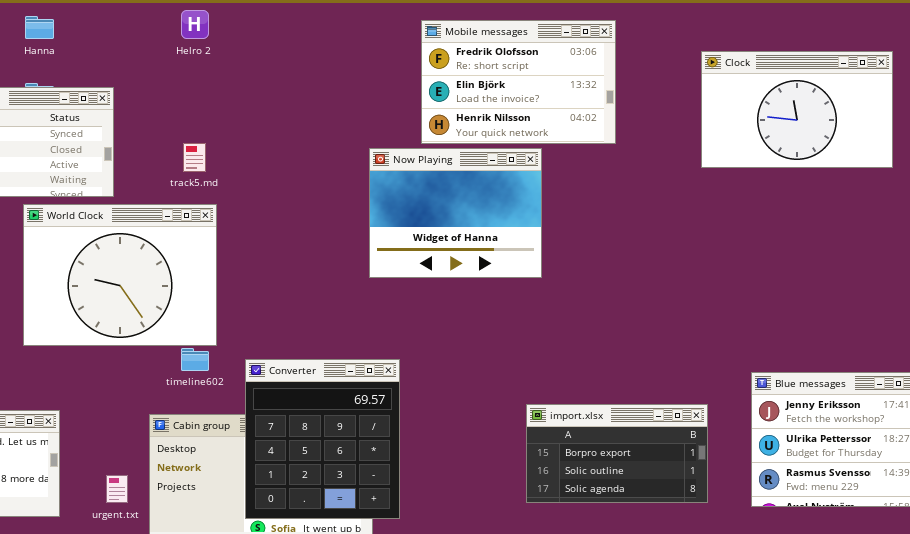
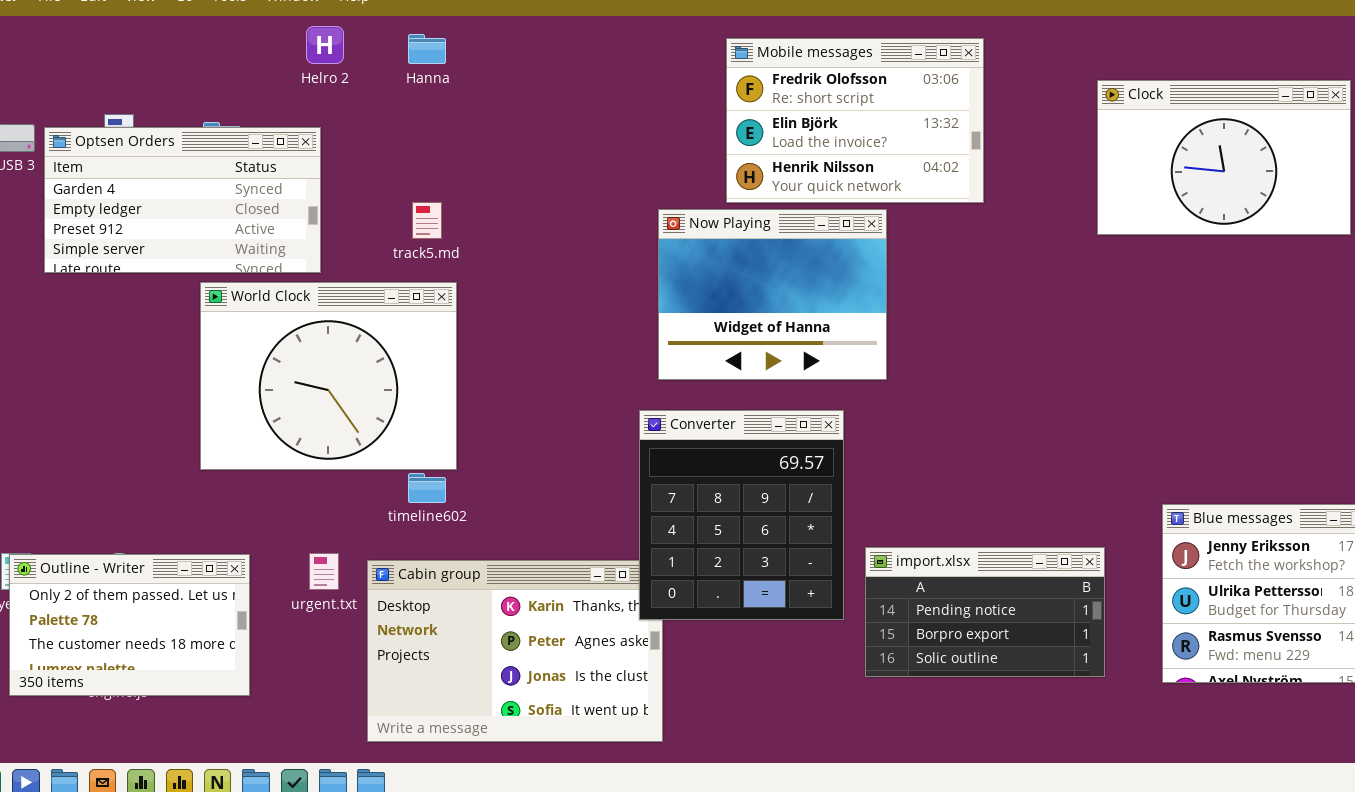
Helro 2: [181,10,209,39] -> [306,26,344,64], moved
Hanna: [25,16,54,39] -> [408,34,446,64], moved
Converter: [245,359,400,519] -> [639,410,844,620], moved
import.xlsx: [526,404,708,503] -> [865,547,1105,677], scrolled up 1 row
urgent.txt: [106,475,128,503] -> [309,553,339,590], moved

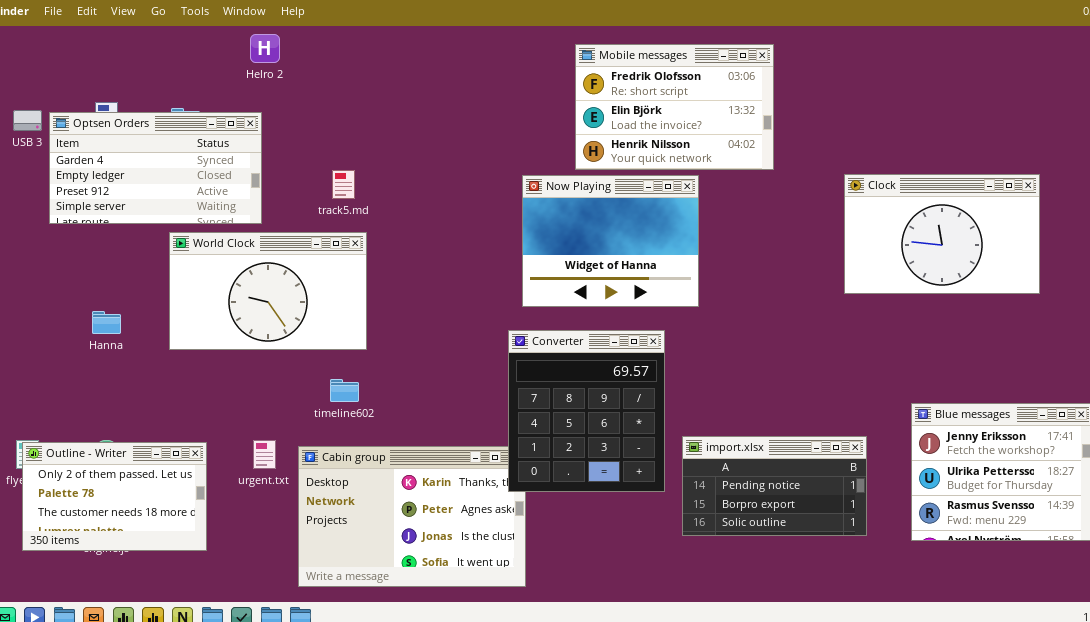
Hanna: [408,34,446,64] -> [92,311,121,334], moved
Clock: [1097,80,1351,235] -> [844,174,1040,294], moved
World Clock: [200,282,457,470] -> [169,232,367,350], resized

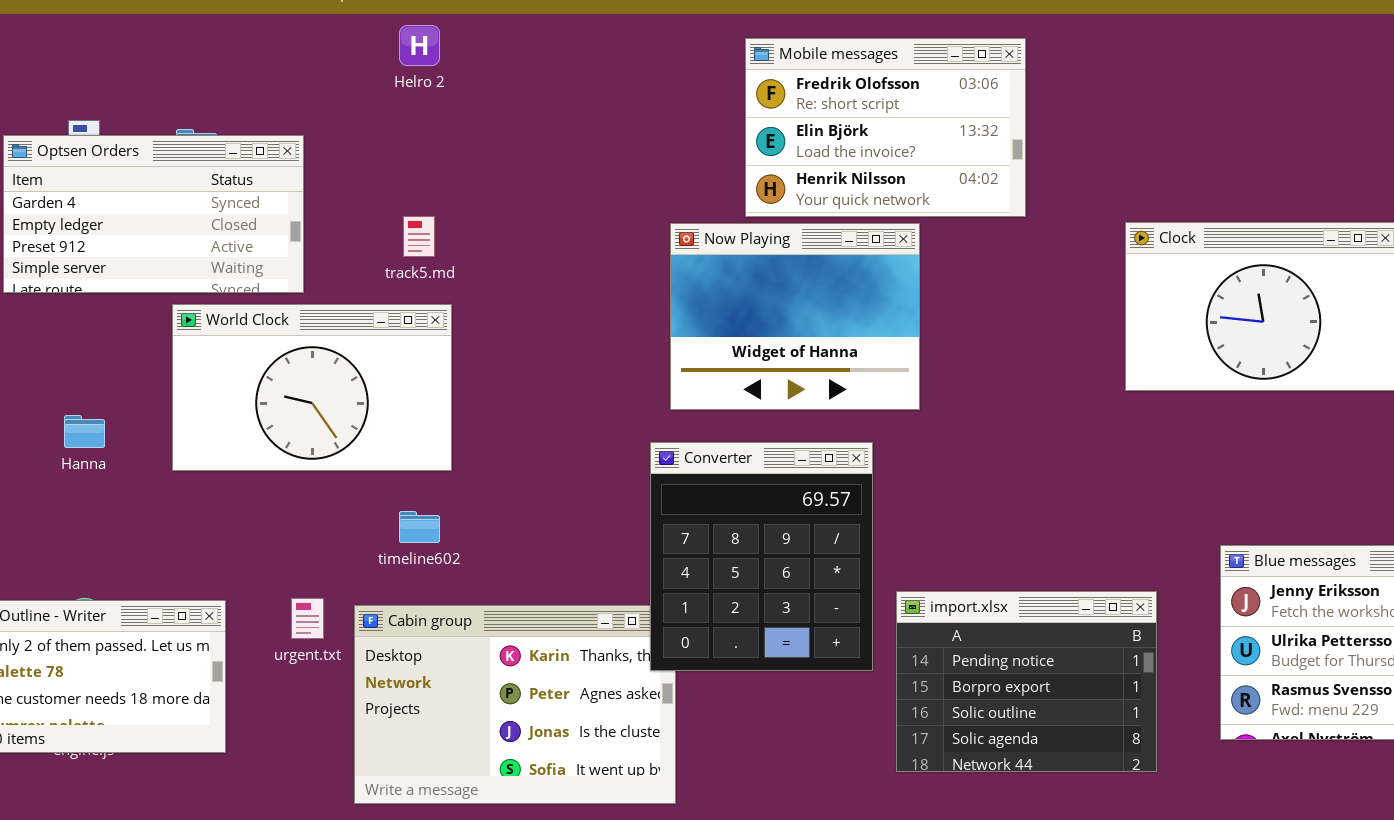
Helro 2: [250,34,280,63] -> [399,25,440,66], moved
import.xlsx: [682,436,867,536] -> [896,591,1157,772], resized

